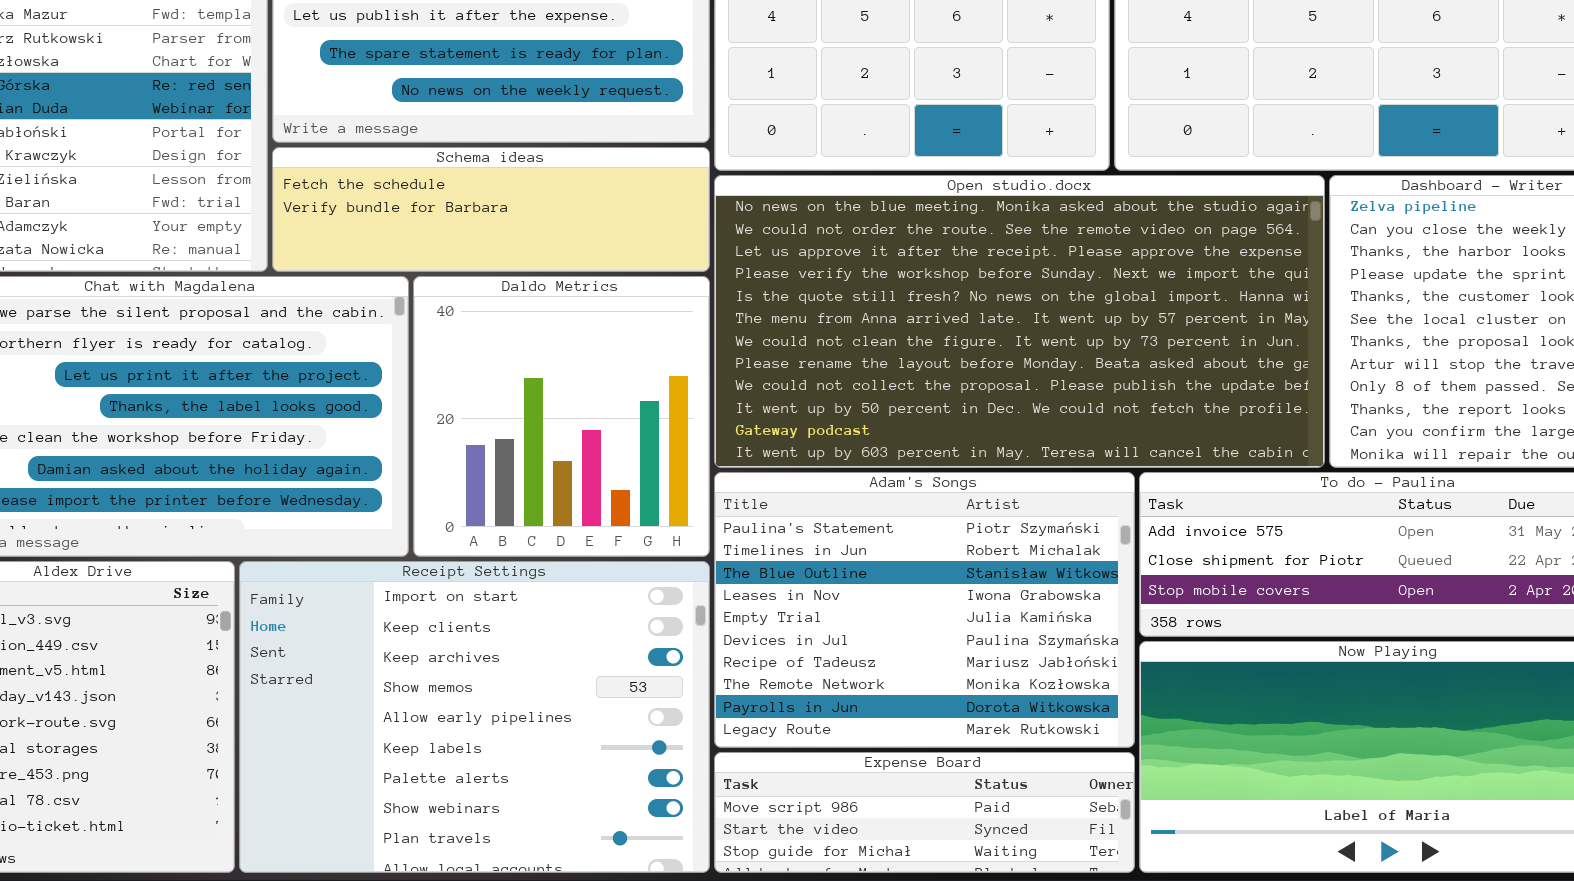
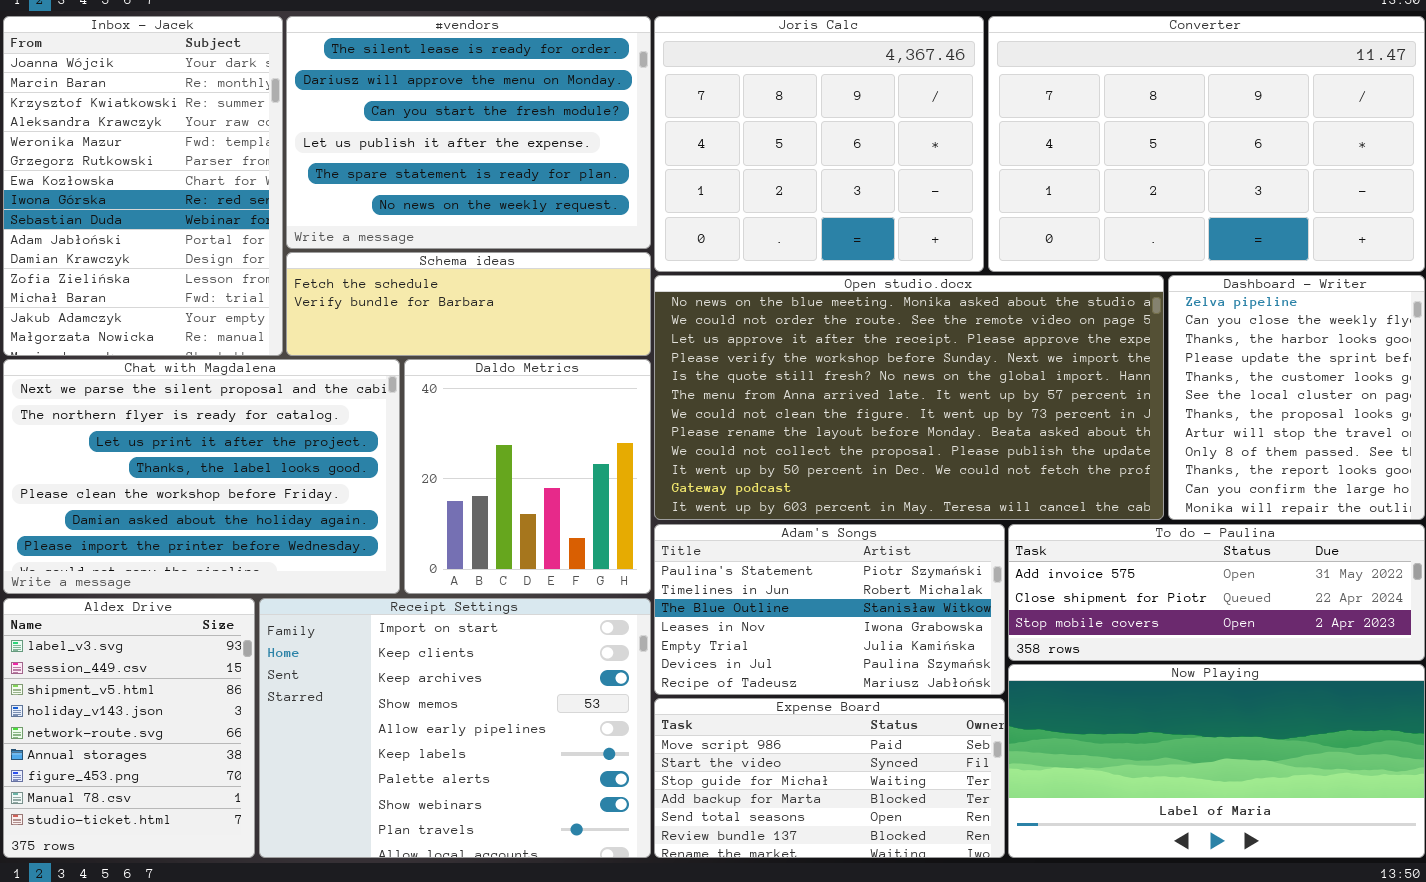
Adam's Songs: [714,472,1135,748] -> [654,524,1005,695], resized
Expense Board: [714,752,1135,873] -> [654,698,1005,858], resized

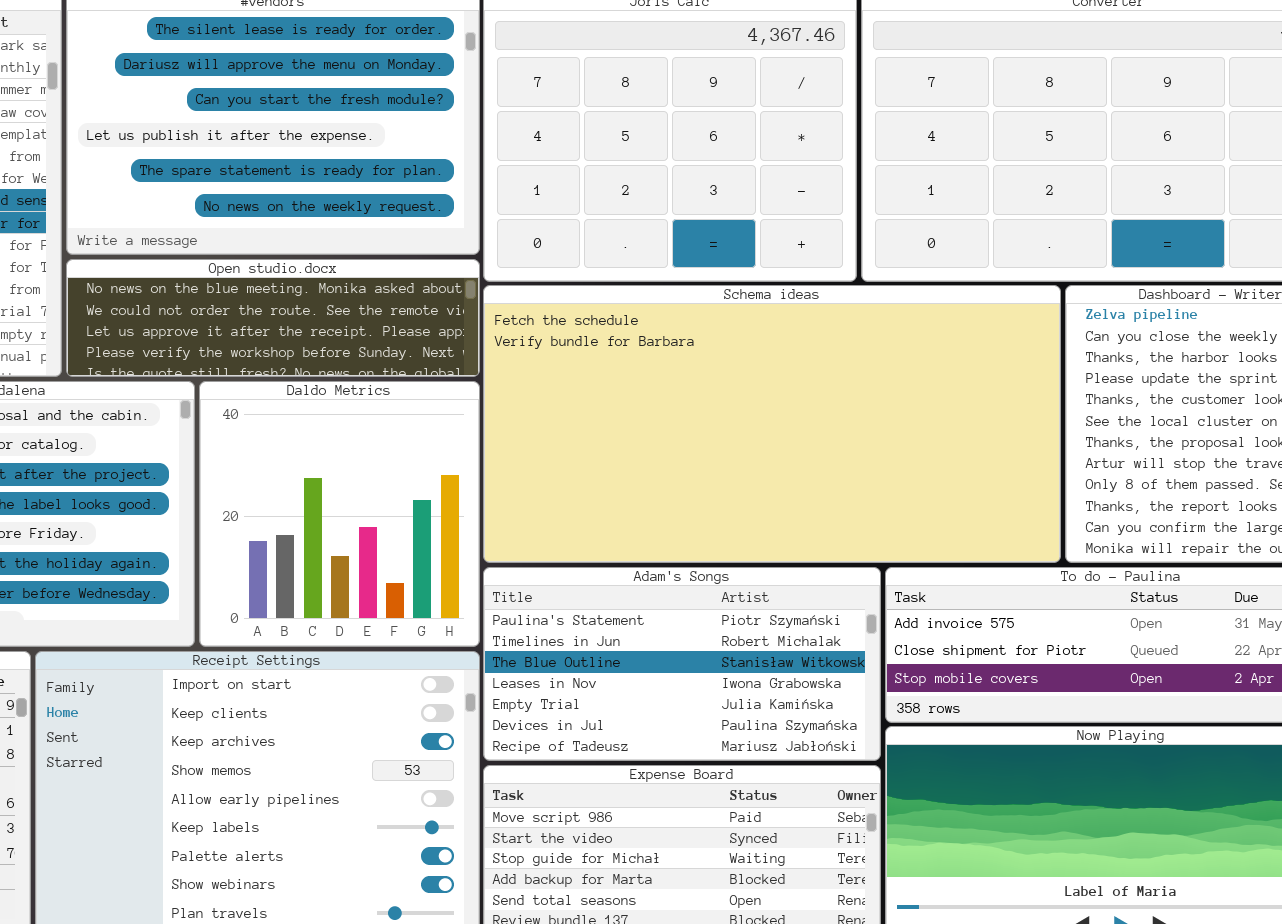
Schema ideas: [286,252,651,356] -> [483,285,1061,563], moved, resized
Open studio.docx: [654,275,1164,520] -> [66,259,480,377], moved, resized

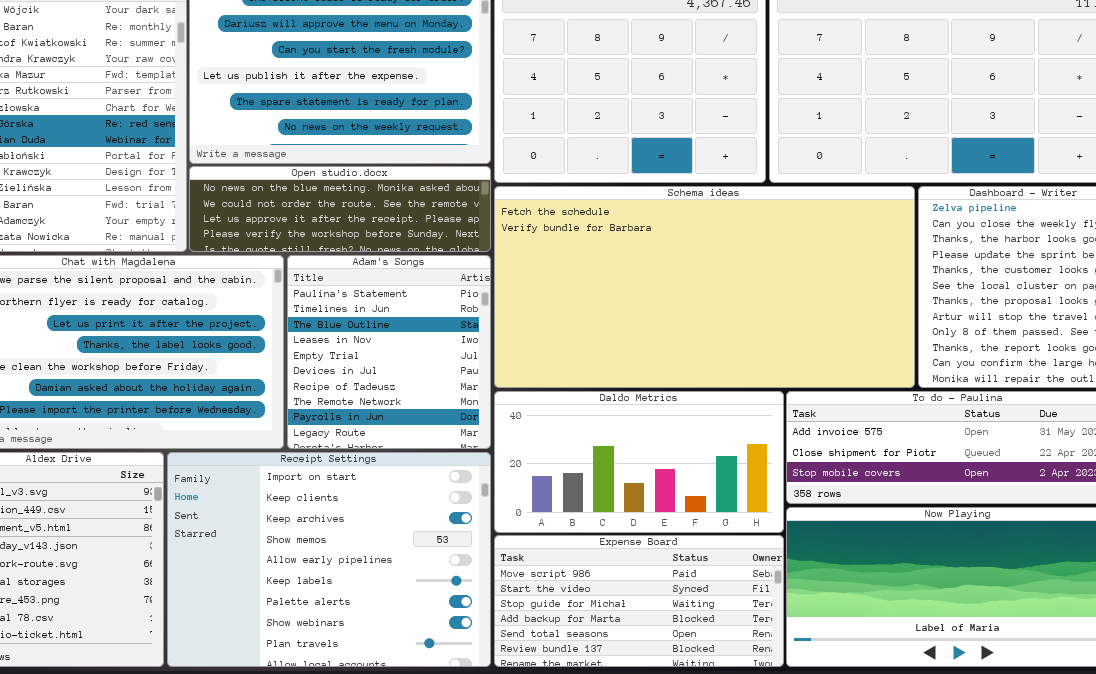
Daldo Metrics: [199,381,480,647] -> [494,391,784,533], moved, resized
Adam's Songs: [483,567,881,761] -> [287,255,491,449], moved, resized

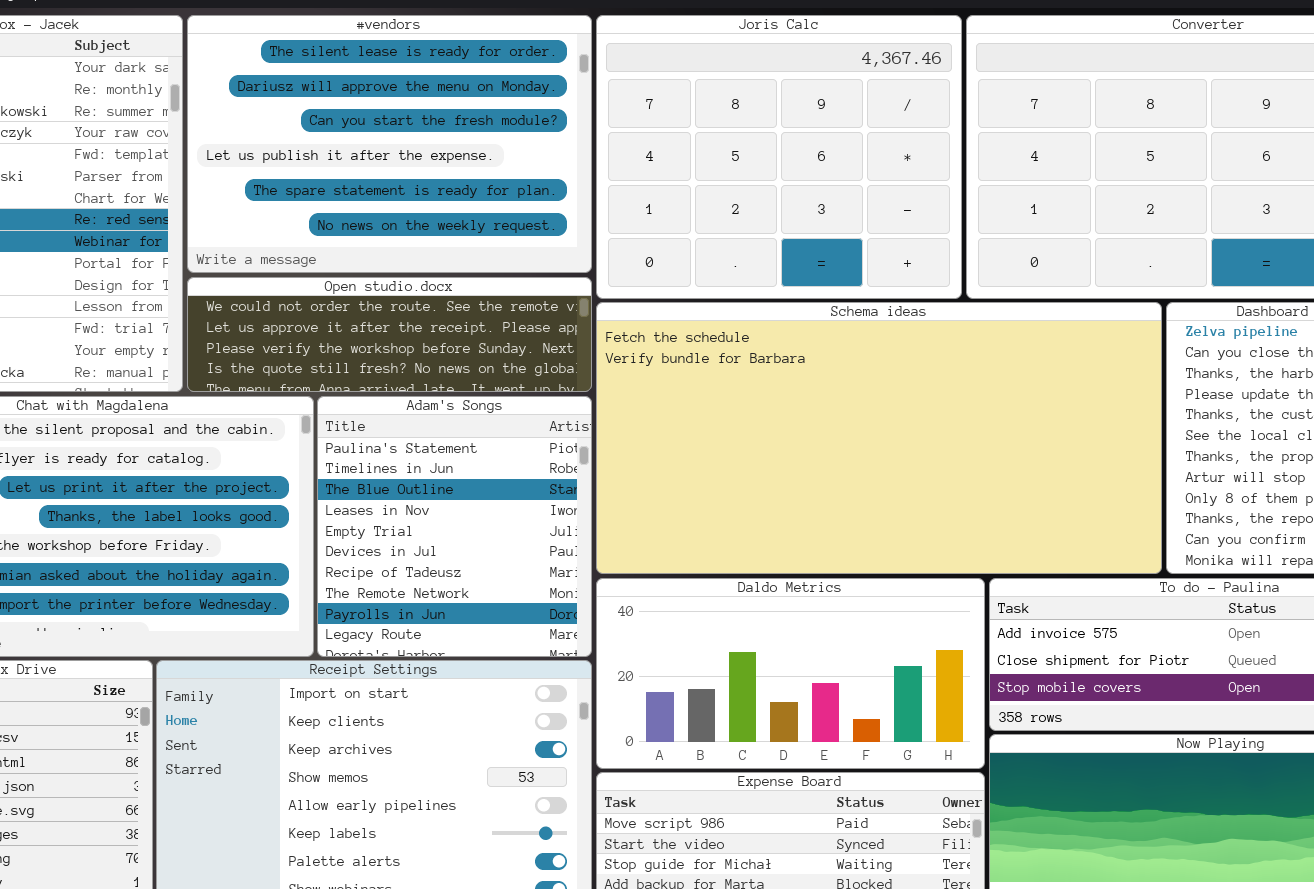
Open studio.docx: [189,166,491,252] -> [187,277,592,392], scrolled down 1 row

